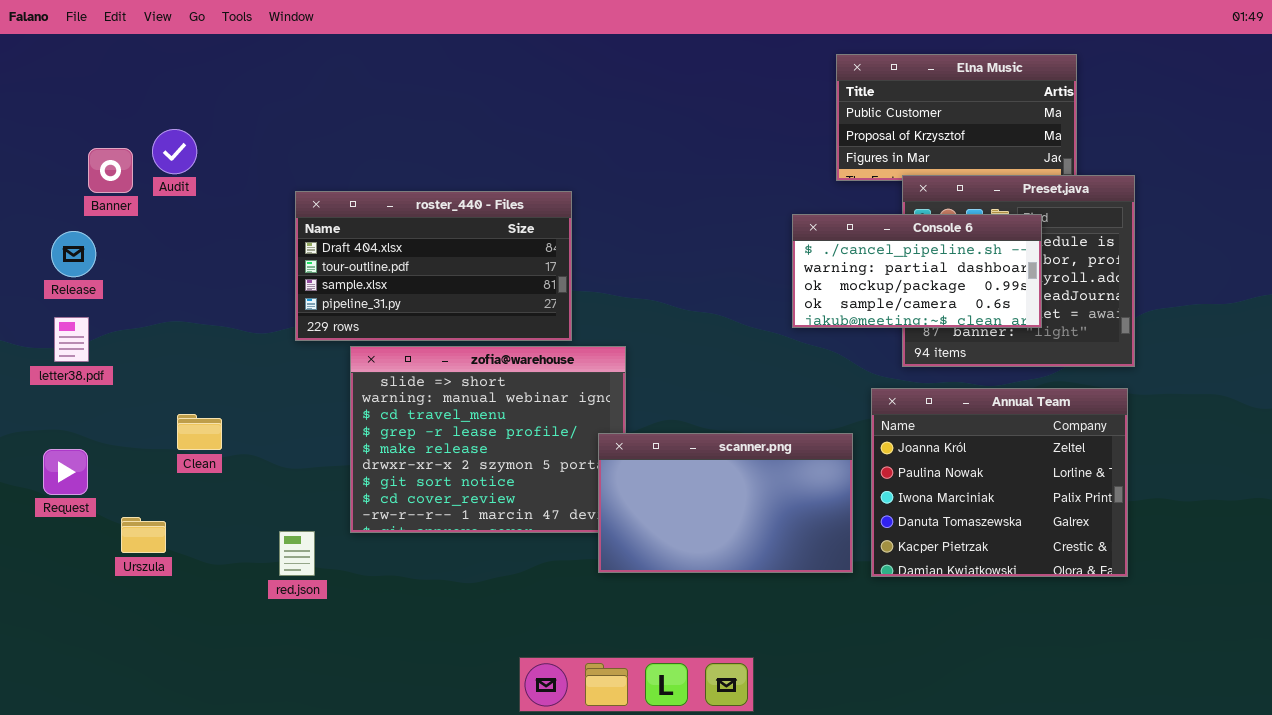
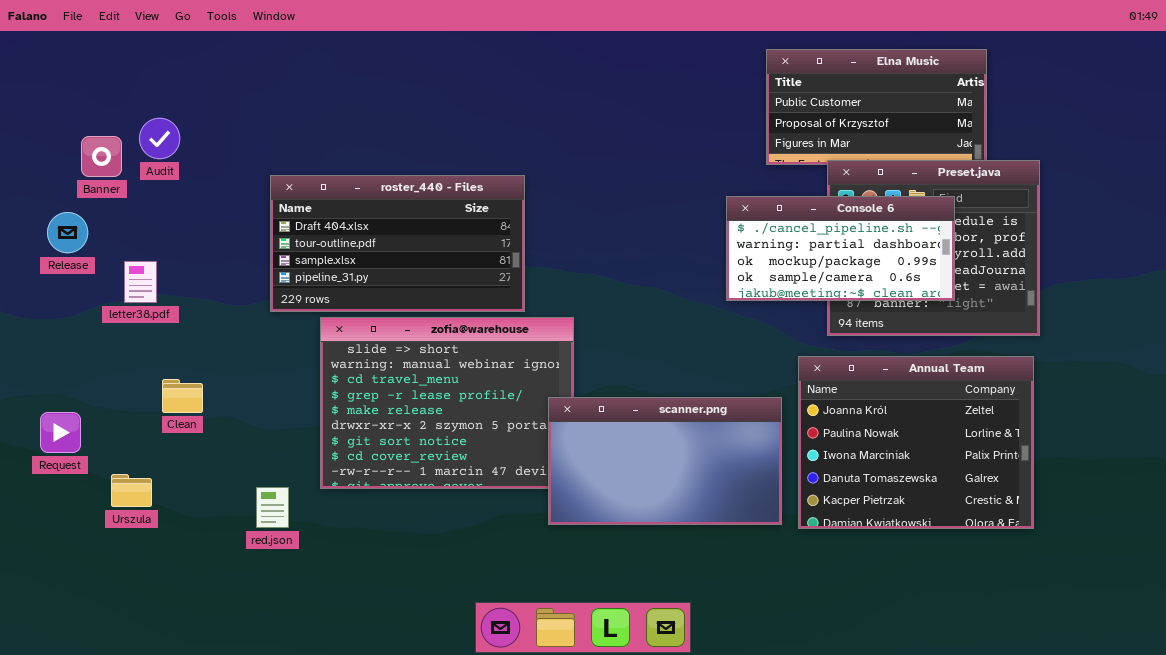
letter38.pdf: [54,317,89,362] -> [124,261,157,303], moved

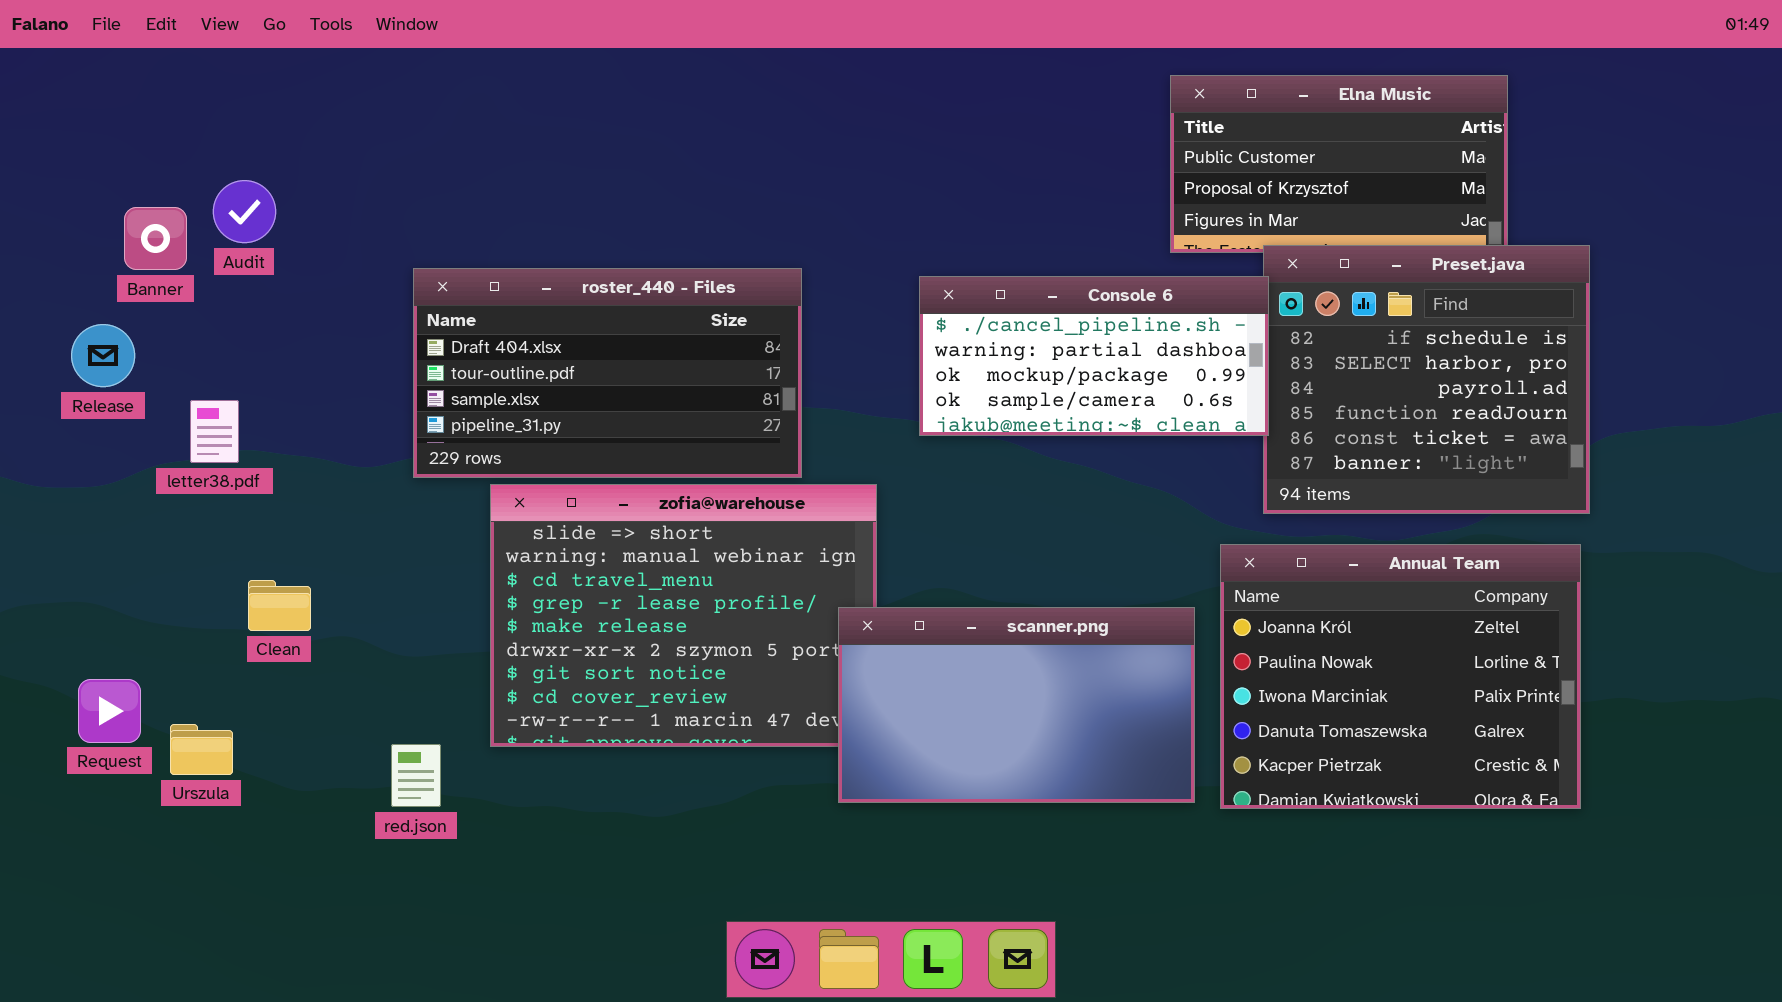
Console 6: [726,196,955,301] -> [919,276,1269,436], moved
Request: [40,412,81,453] -> [78,679,141,743], moved

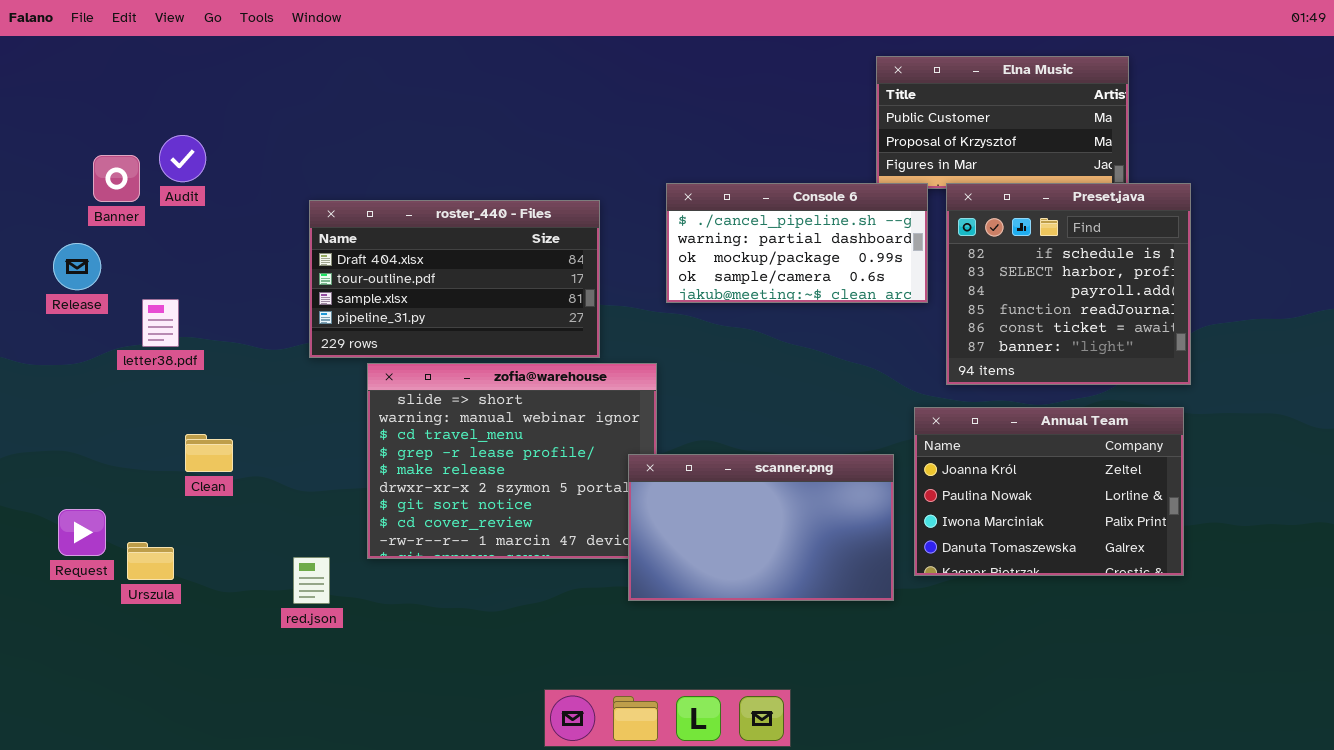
Console 6: [919,276,1269,436] -> [666,183,928,303], moved
Annual Team: [1220,544,1581,809] -> [914,407,1184,576], resized

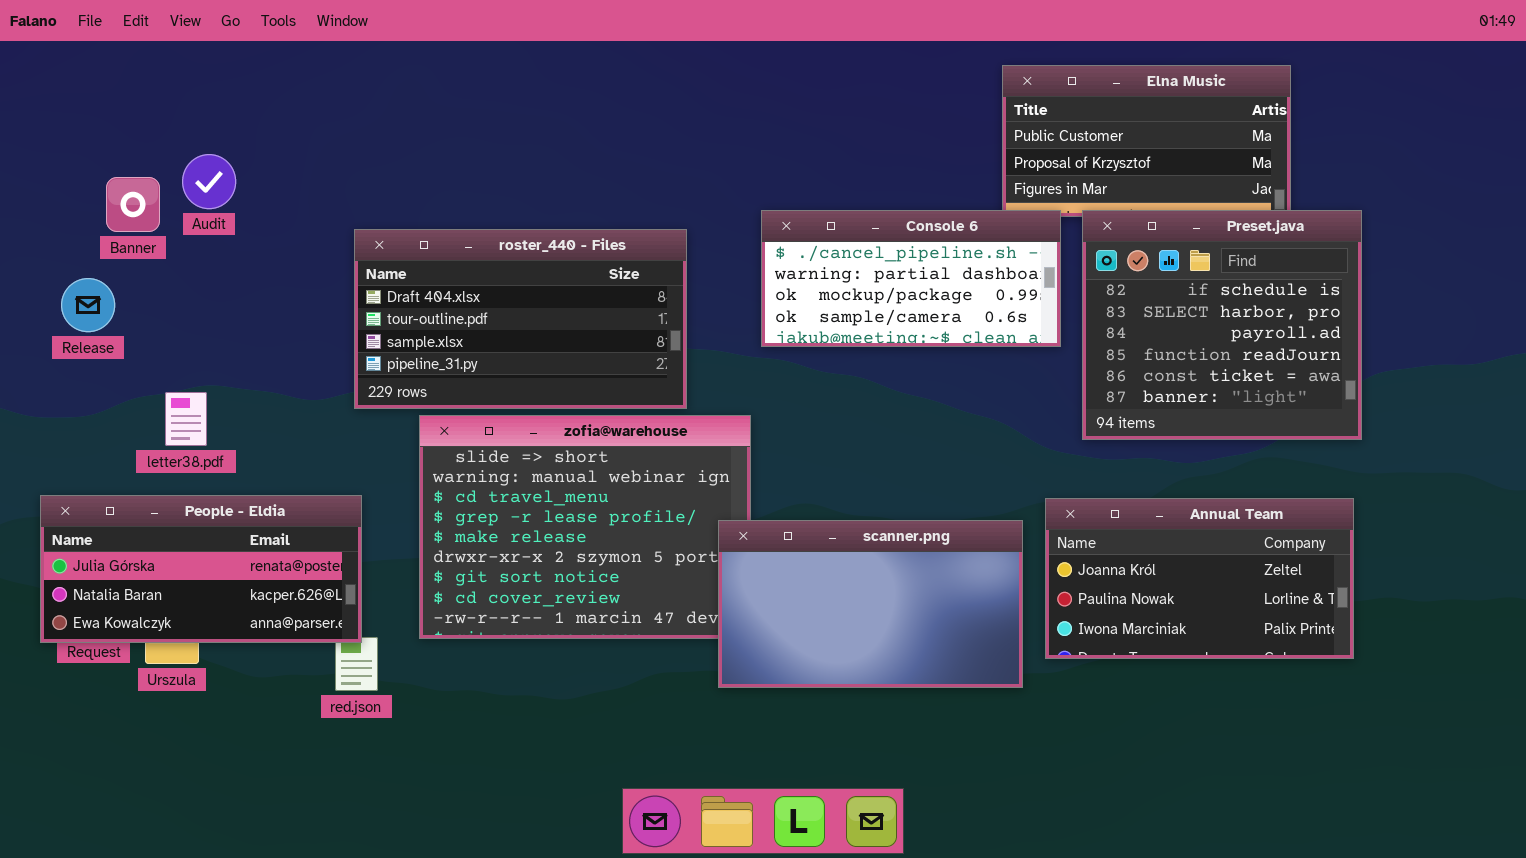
letter38.pdf: [142,299,179,347] -> [165,392,207,446], moved
Annual Team: [914,407,1184,576] -> [1045,498,1354,659], resized
People - Eldia: none -> [40,495,362,643], opened

